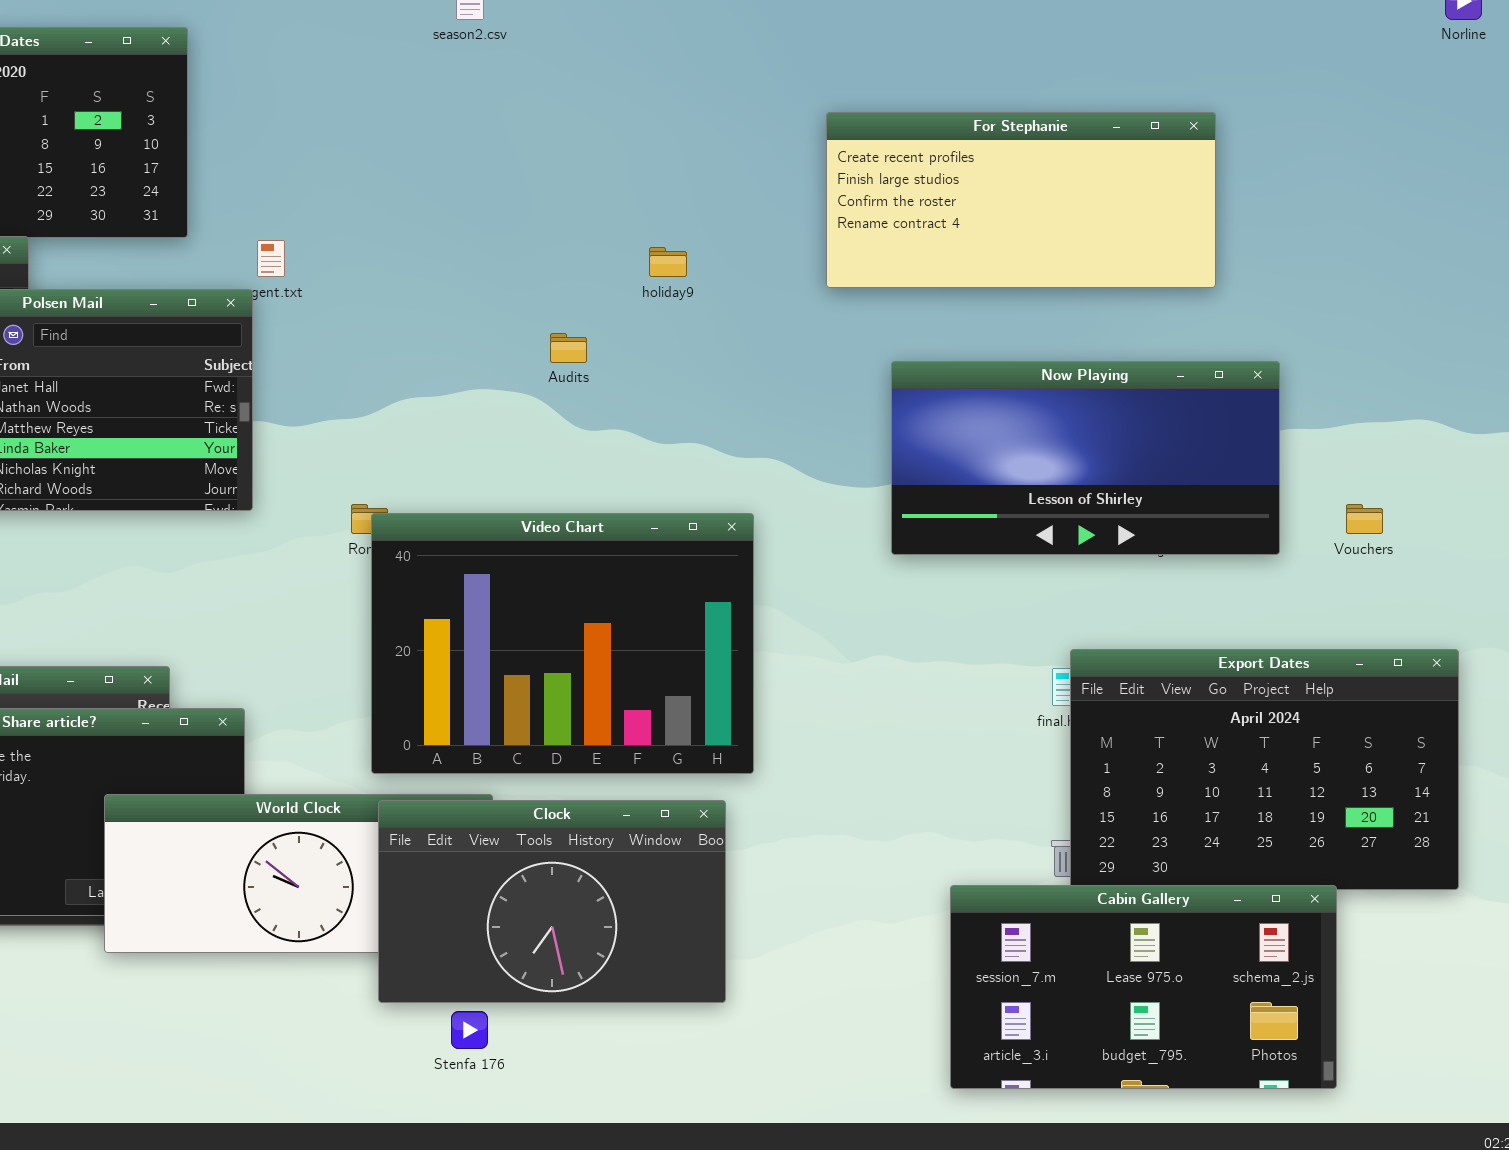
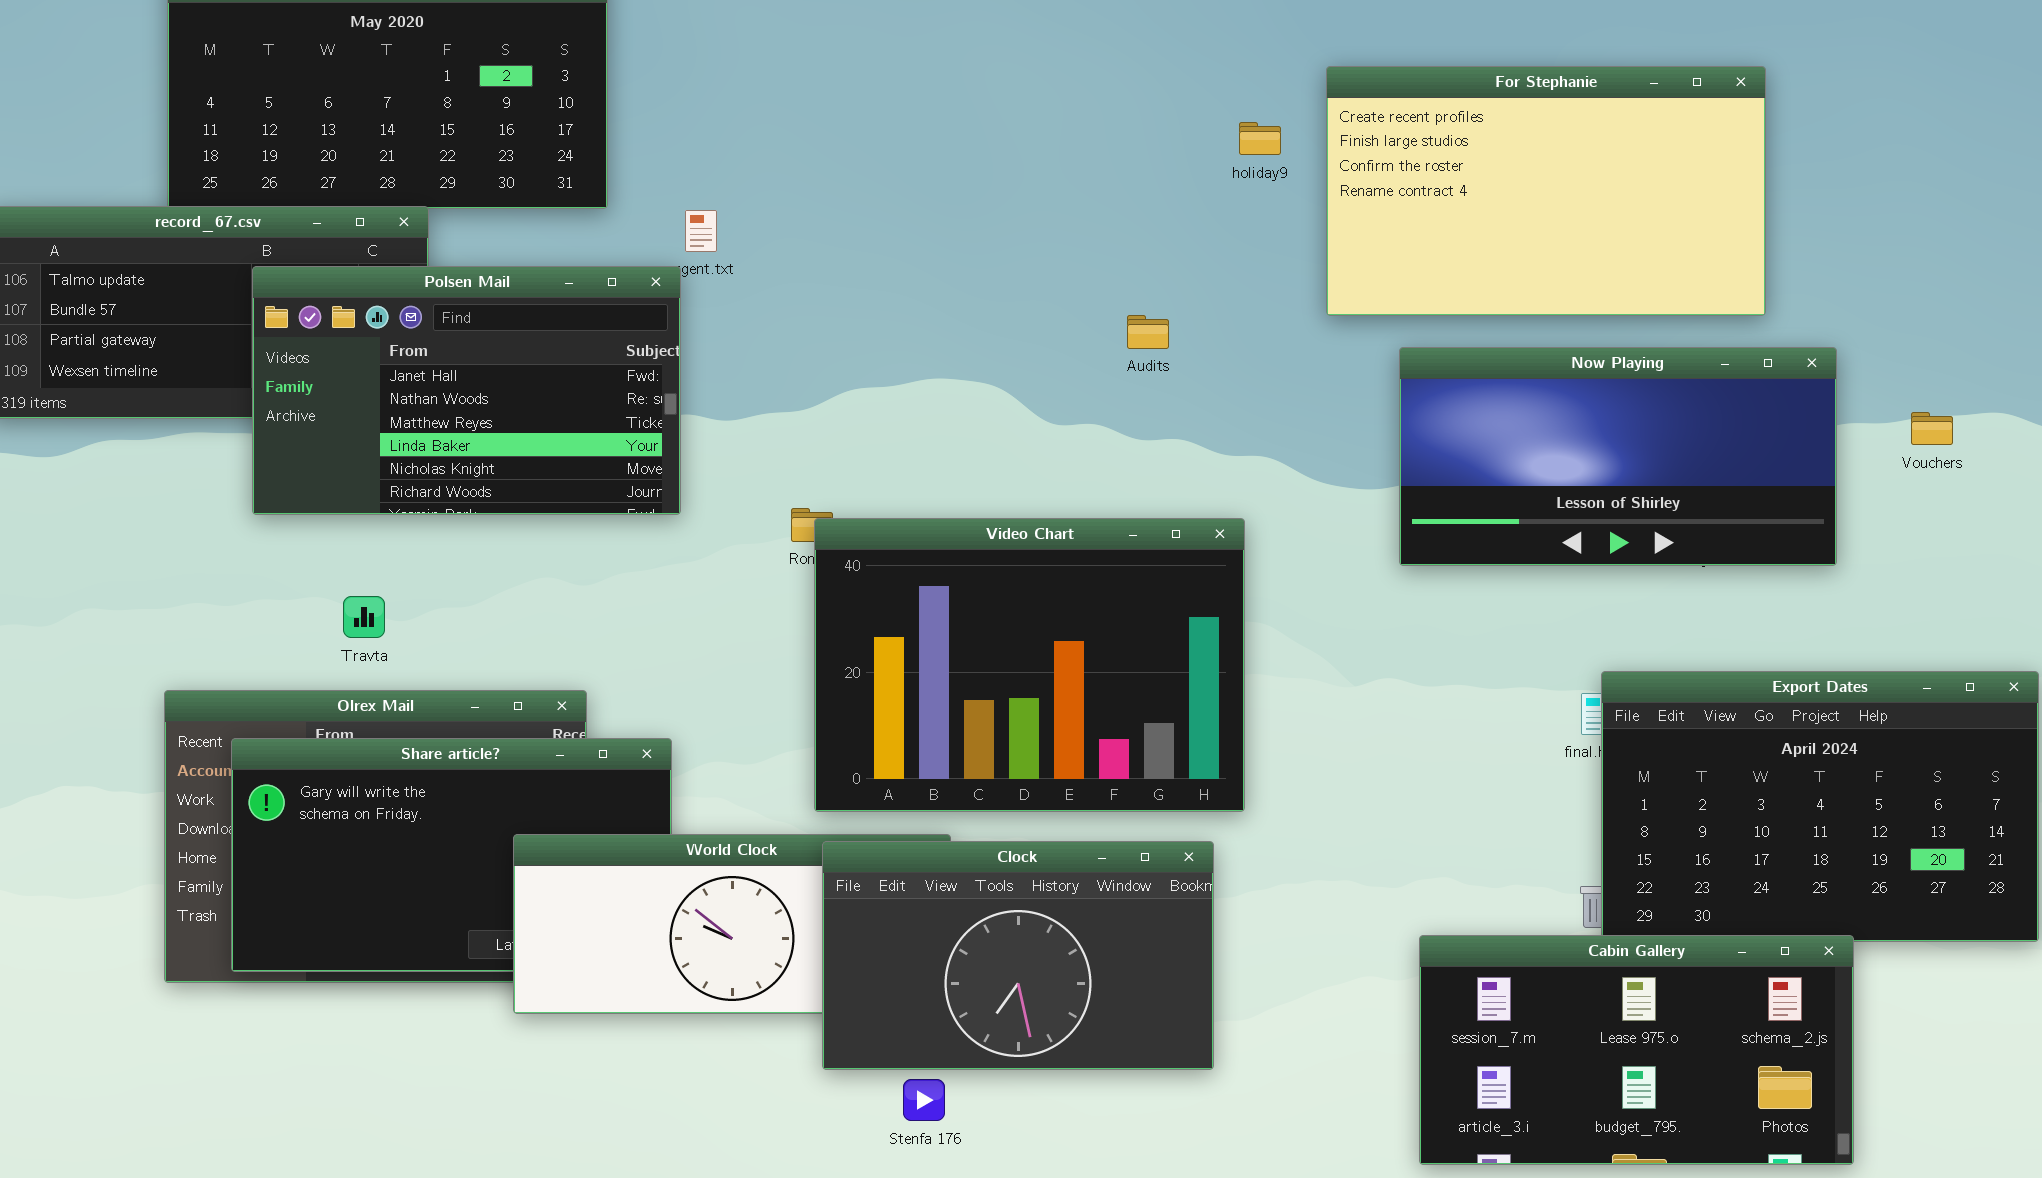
For Stephanie: [826,112,1216,288] -> [1326,66,1766,316], resized
holiday9: [649,247,687,277] -> [1239,122,1281,155], moved
Audits: [550,333,587,363] -> [1127,315,1169,349], moved
Vouchers: [1346,504,1383,534] -> [1911,412,1953,445], moved
Cabin Gallery: [950,885,1337,1089] -> [1419,935,1854,1165], moved

